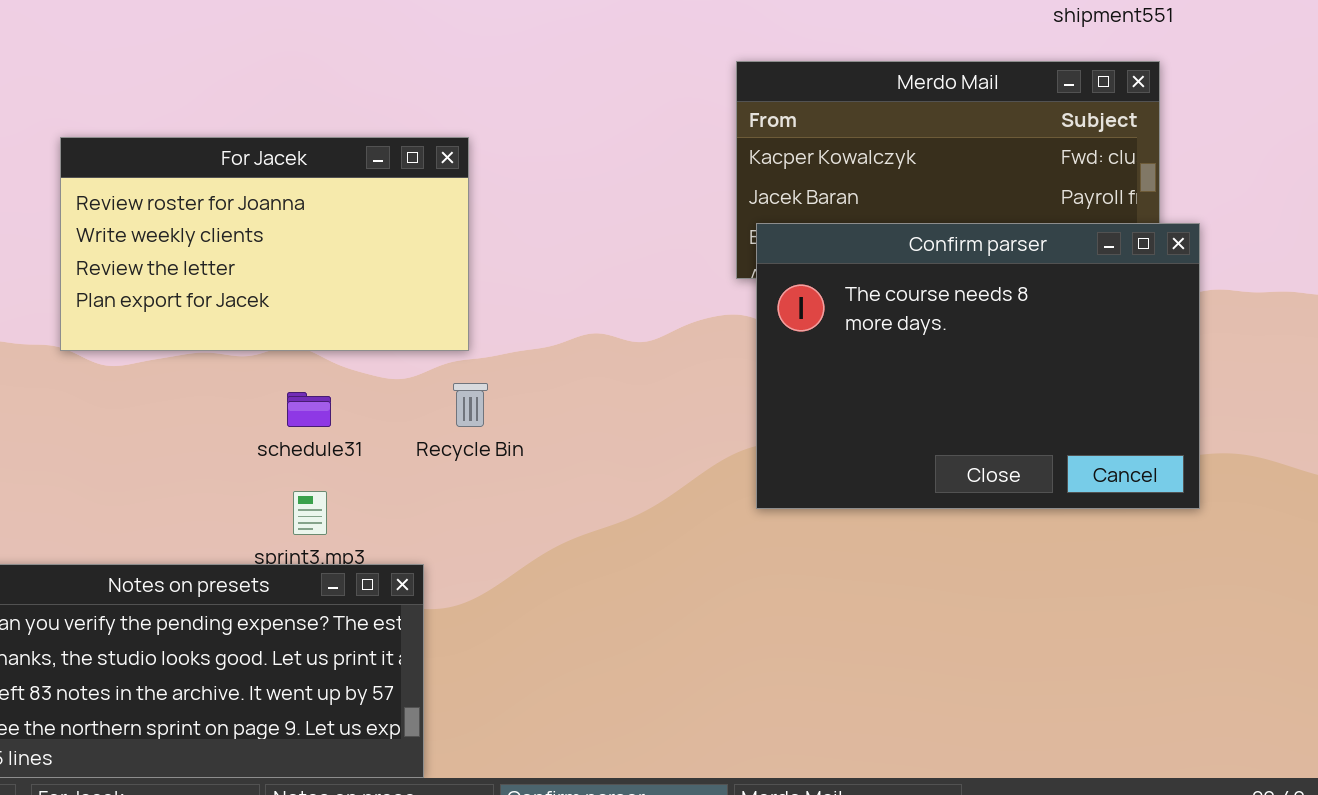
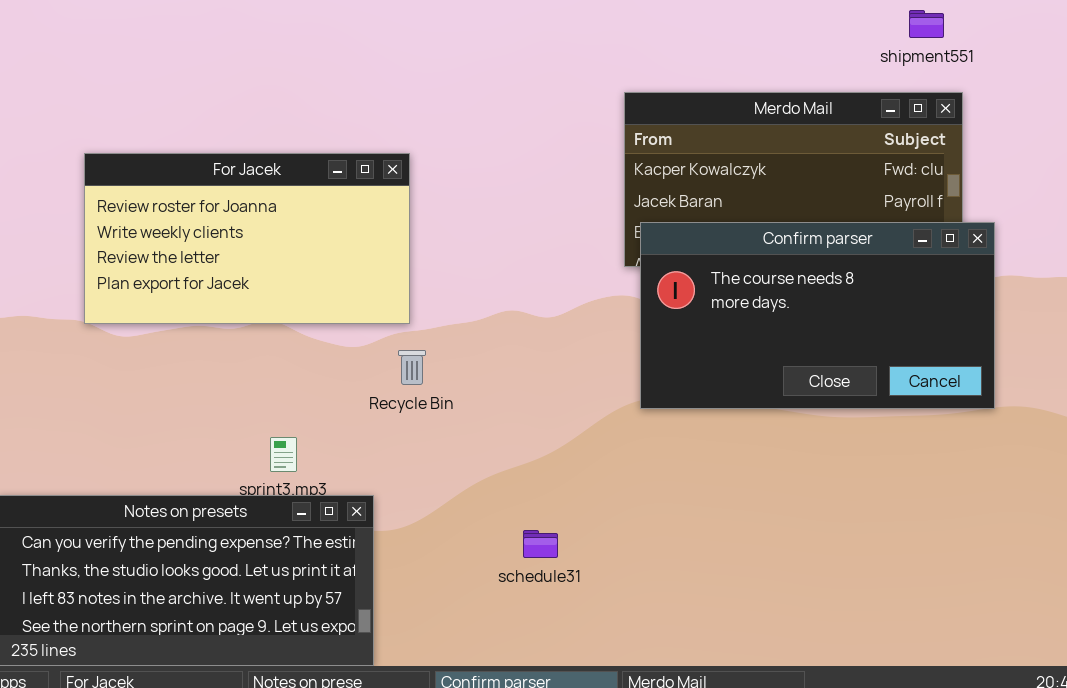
Confirm parser: [756,223,1200,509] -> [640,222,995,409], resized
schedule31: [287,392,331,427] -> [523,530,558,558], moved

